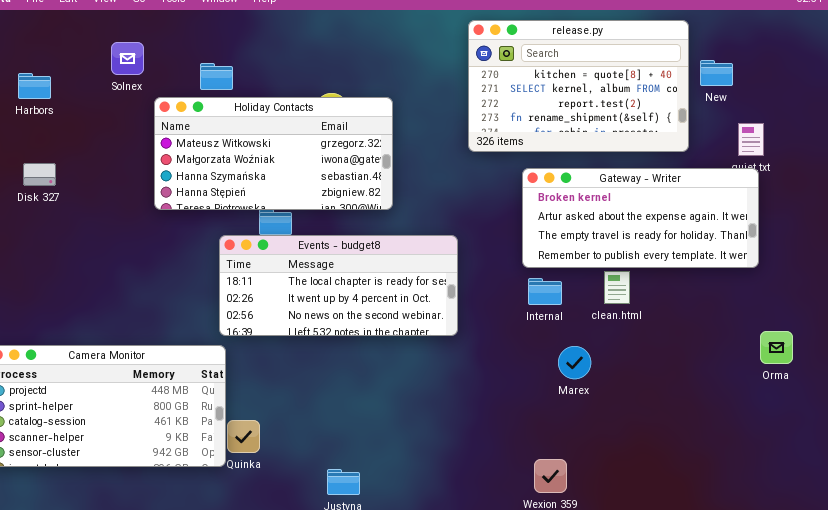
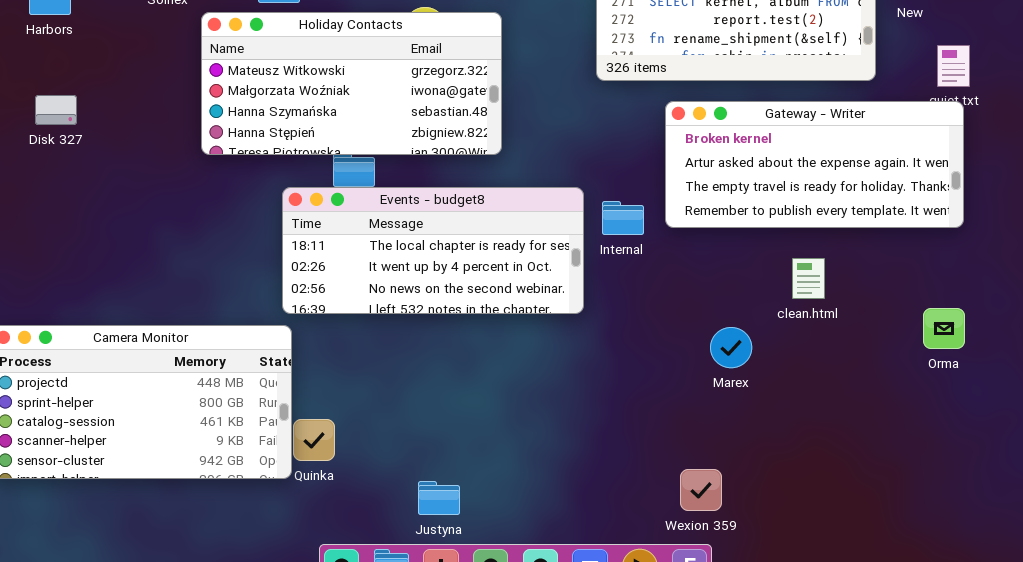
clean.html: [604,271,630,304] -> [792,258,825,299], moved
Internal: [528,278,562,305] -> [602,201,644,235], moved
Orma: [760,331,793,364] -> [923,308,965,349], moved

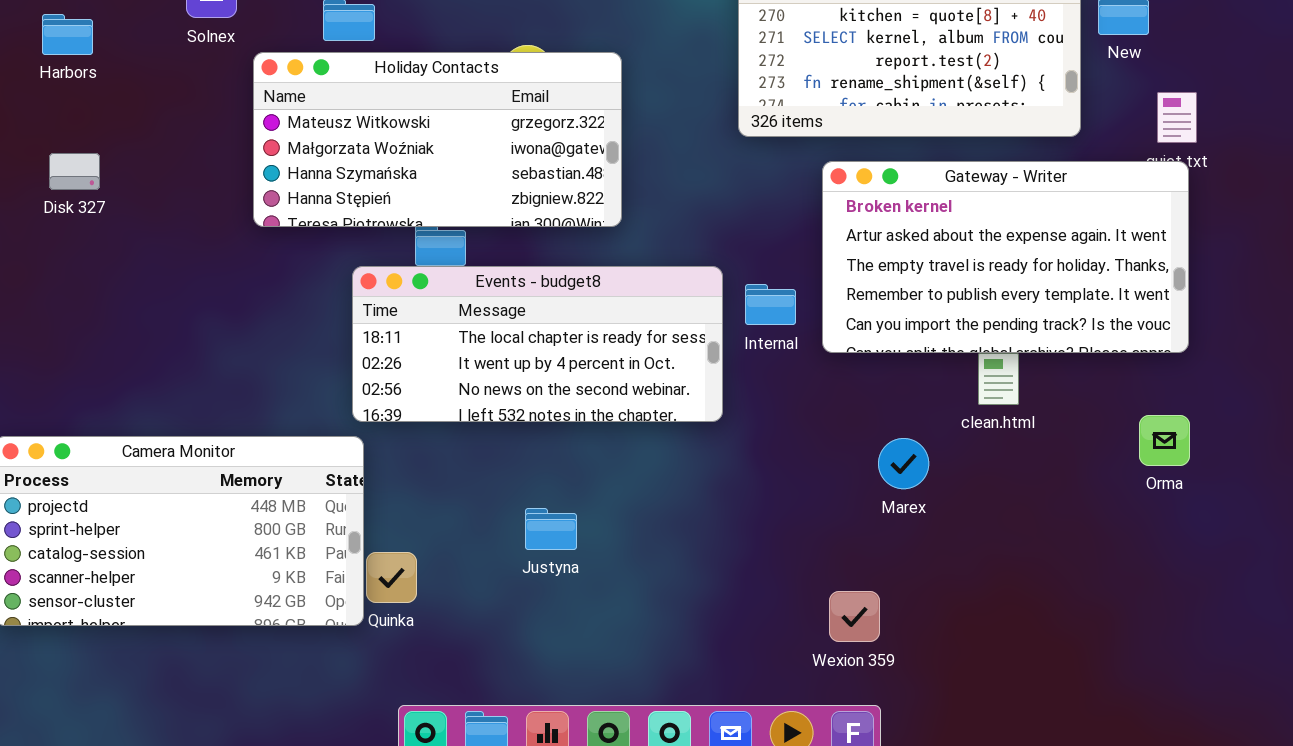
Gateway - Writer: [665,101,964,228] -> [822,161,1189,353], resized
Wexion 359: [680,469,722,511] -> [829,591,880,642], moved
Justyna: [418,481,460,515] -> [525,508,577,550], moved

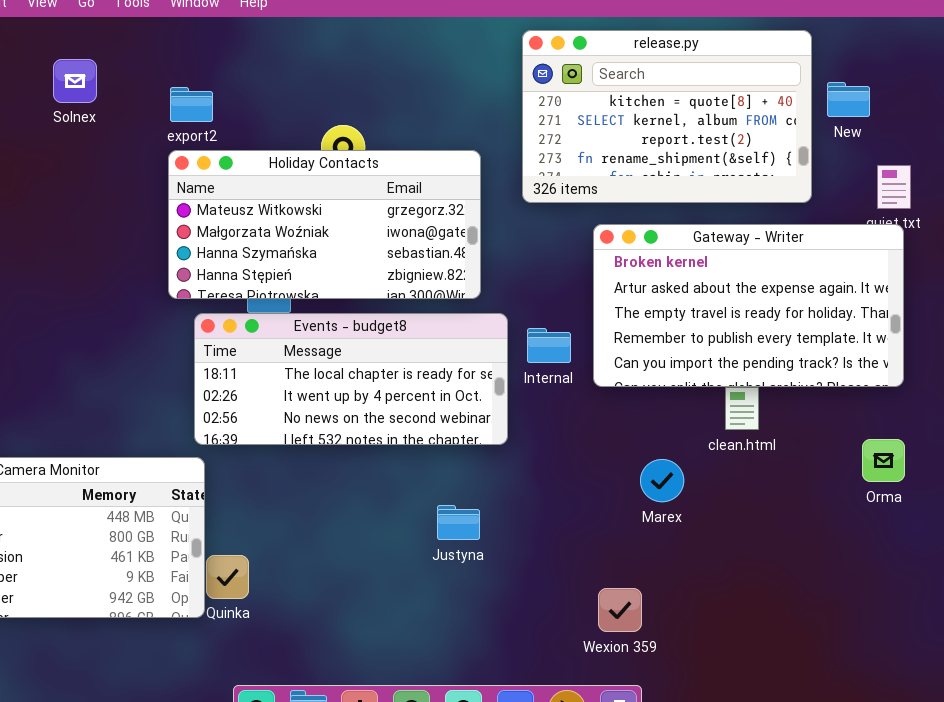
Holiday Contacts: [253,52,622,227] -> [168,150,481,299], moved
Justyna: [525,508,577,550] -> [437,505,480,540], moved

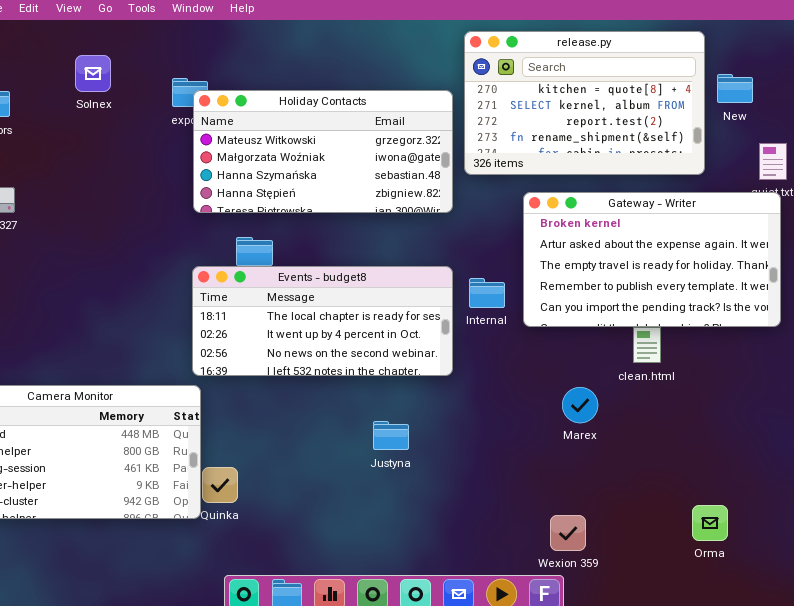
Holiday Contacts: [168,150,481,299] -> [193,90,453,213], moved
Orma: [862,439,905,482] -> [692,505,728,541], moved
Justyna: [437,505,480,540] -> [373,421,409,450], moved
Wexion 359: [598,588,642,632] -> [550,515,586,551], moved

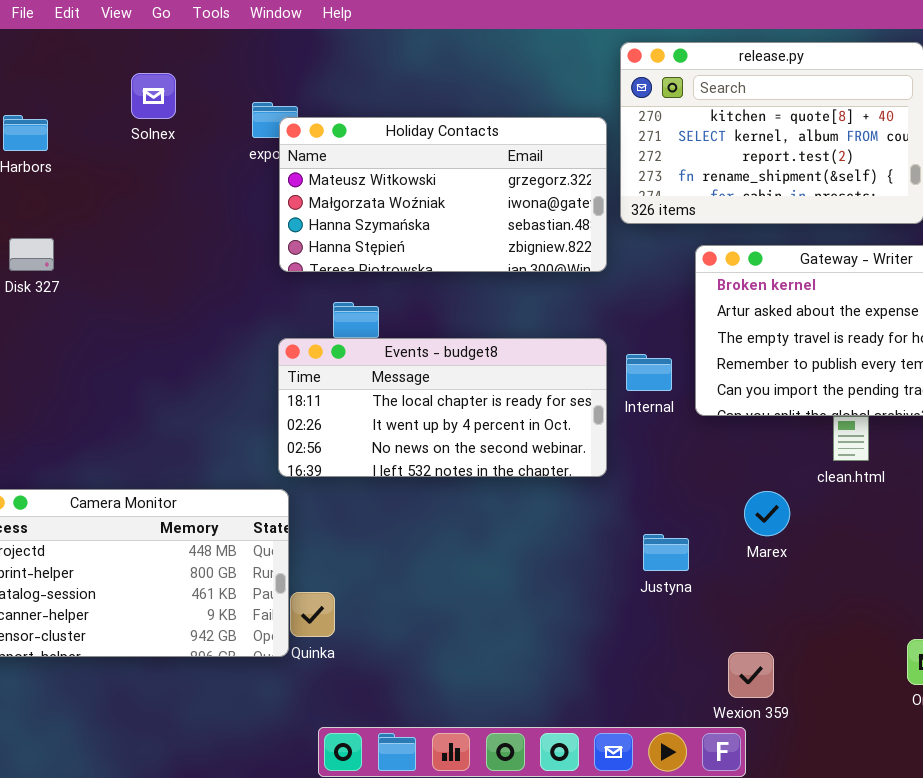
Justyna: [373,421,409,450] -> [643,534,689,571], moved

